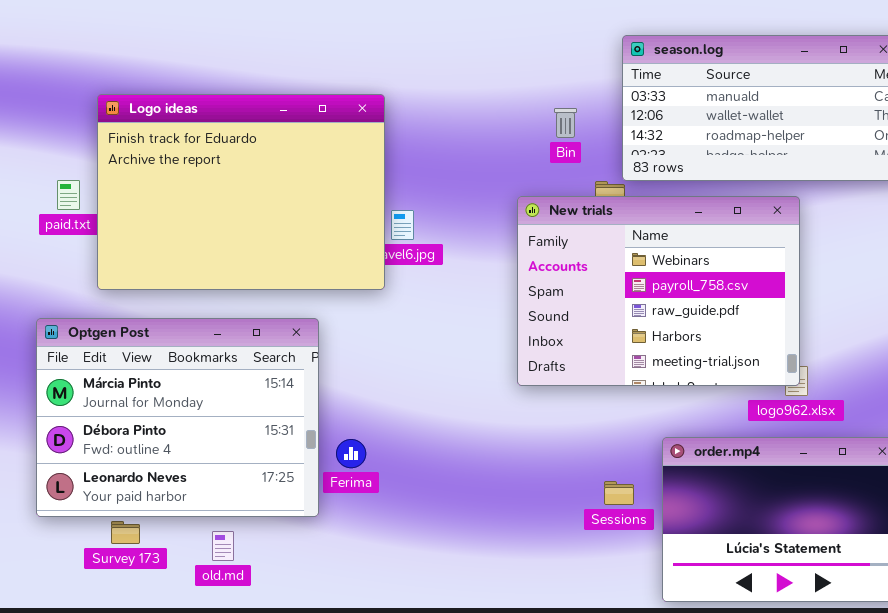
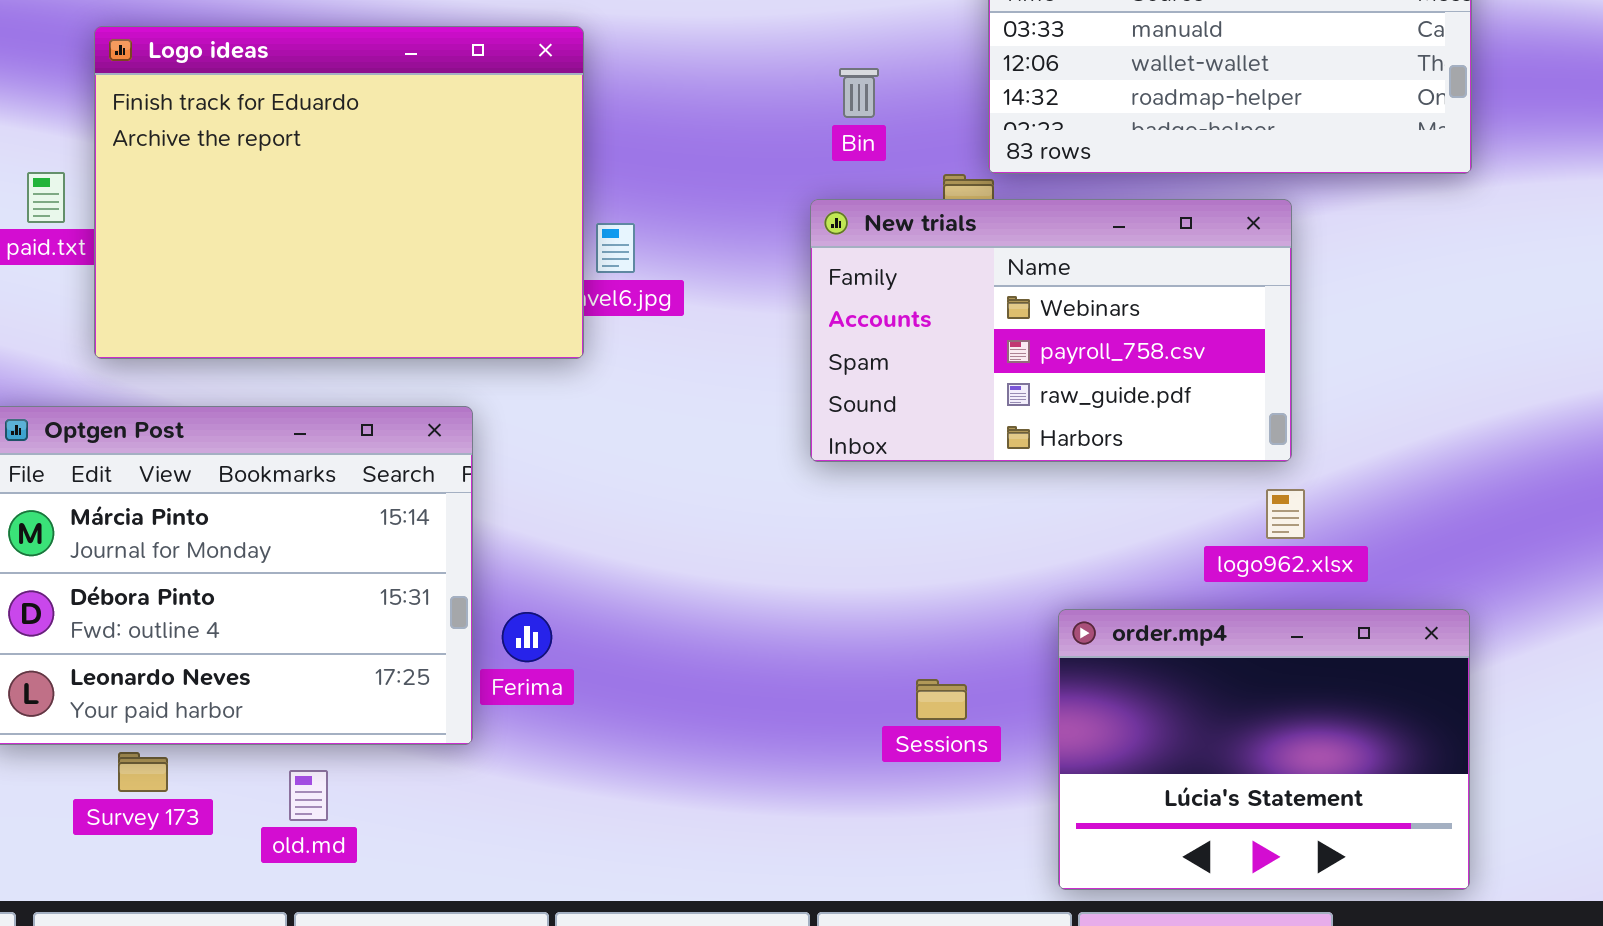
Bin: [554,108,577,138] -> [839,68,879,118], moved
New trials: [517,196,800,386] -> [810,199,1292,462], resized
Sessions: [604,481,634,505] -> [916,679,967,720], moved

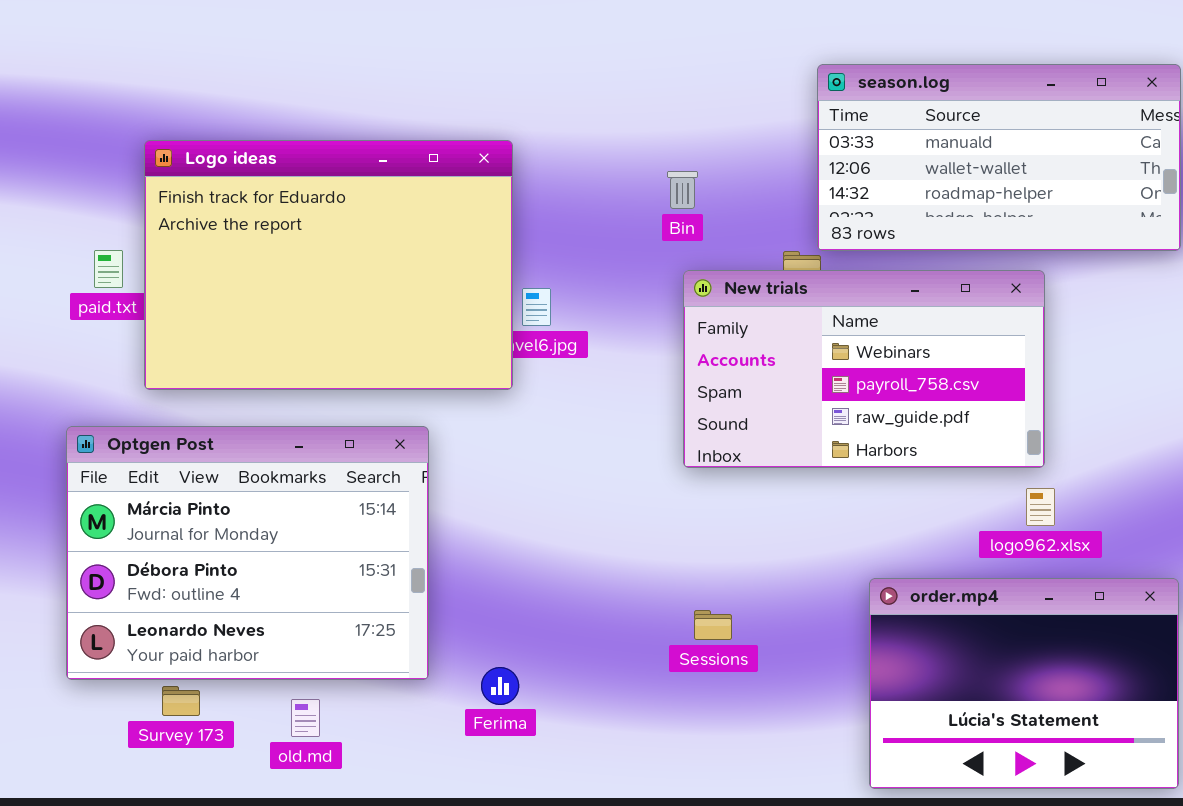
Bin: [839,68,879,118] -> [667,171,698,209], moved
Ferima: [502,612,552,662] -> [481,667,519,705], moved
Sessions: [916,679,967,720] -> [694,610,732,640], moved

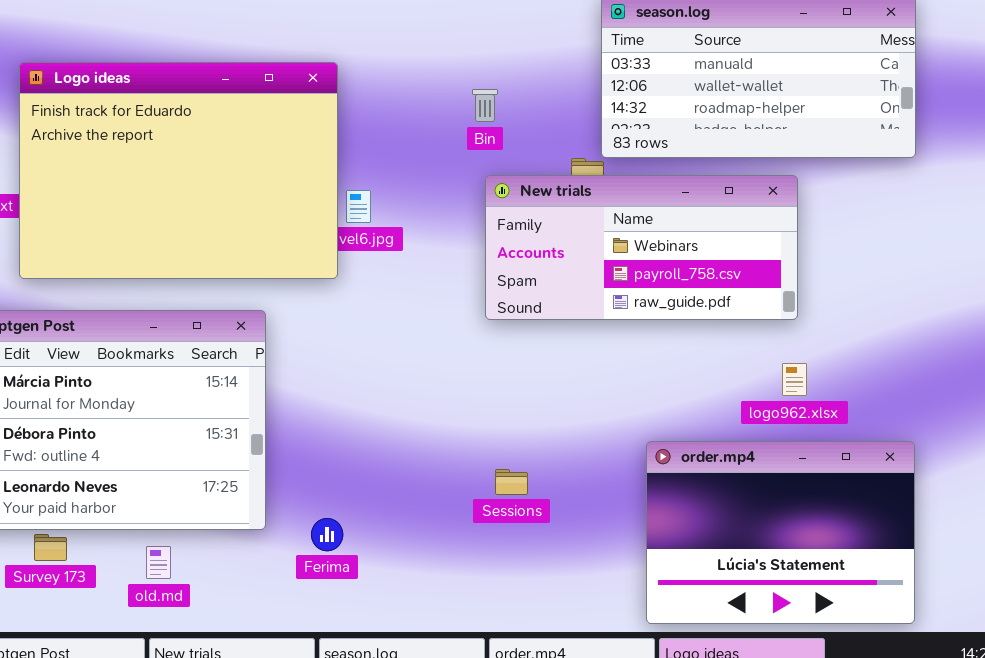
New trials: [683,270,1045,468] -> [485,175,798,320], resized

